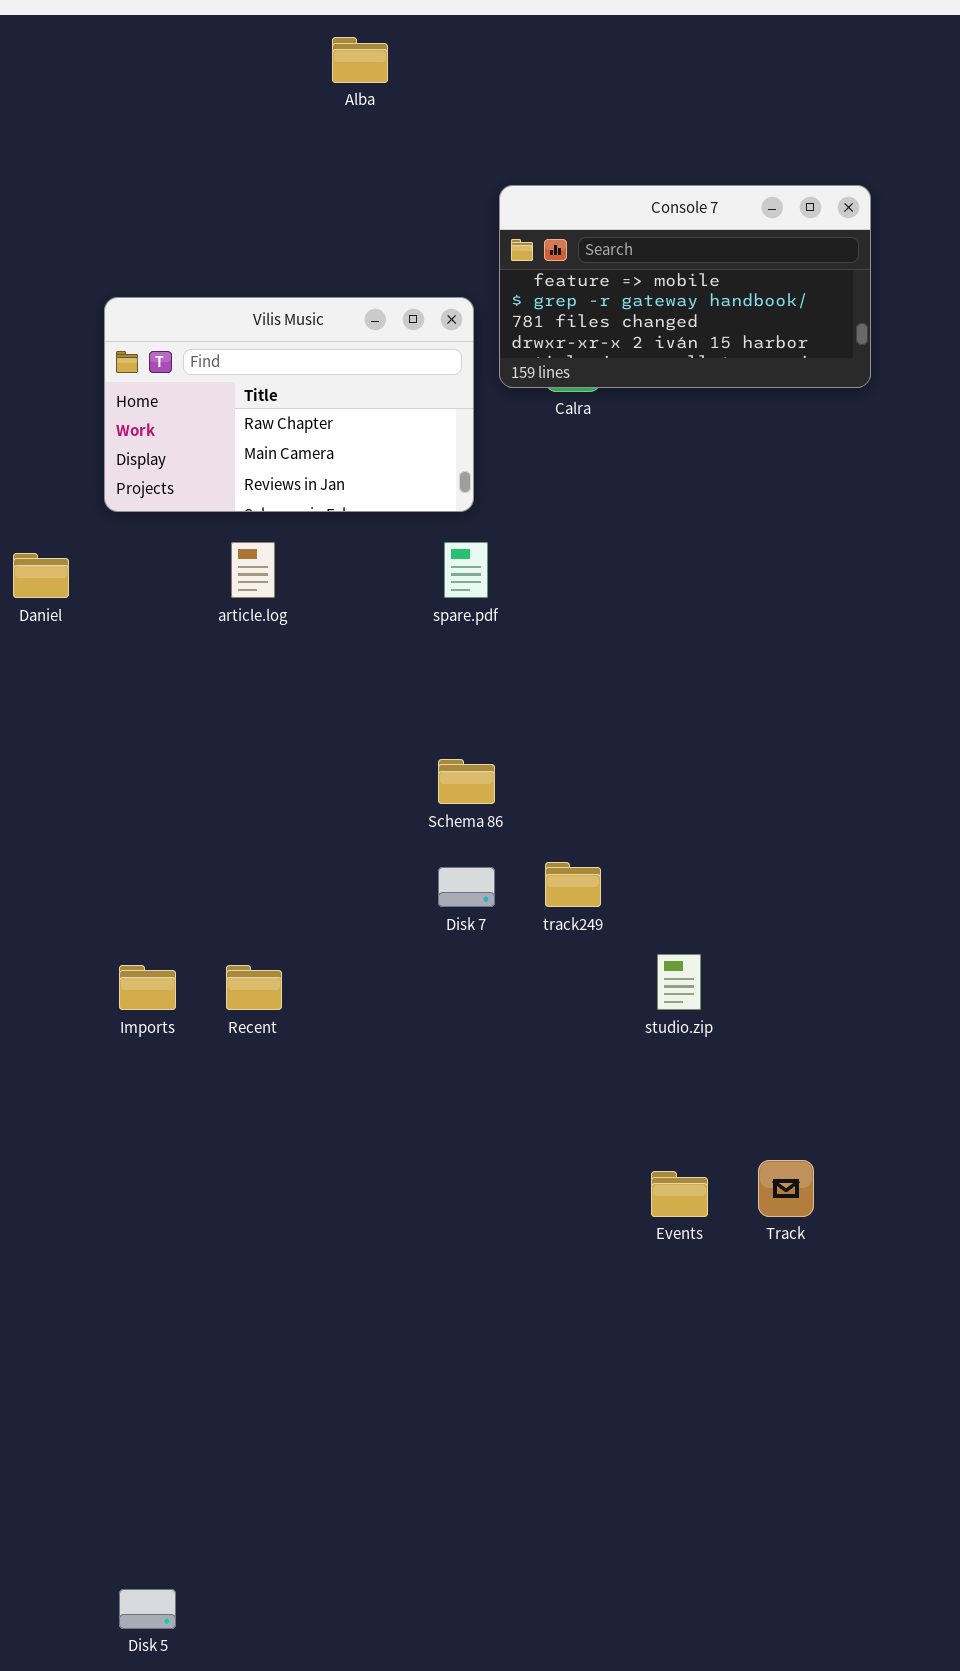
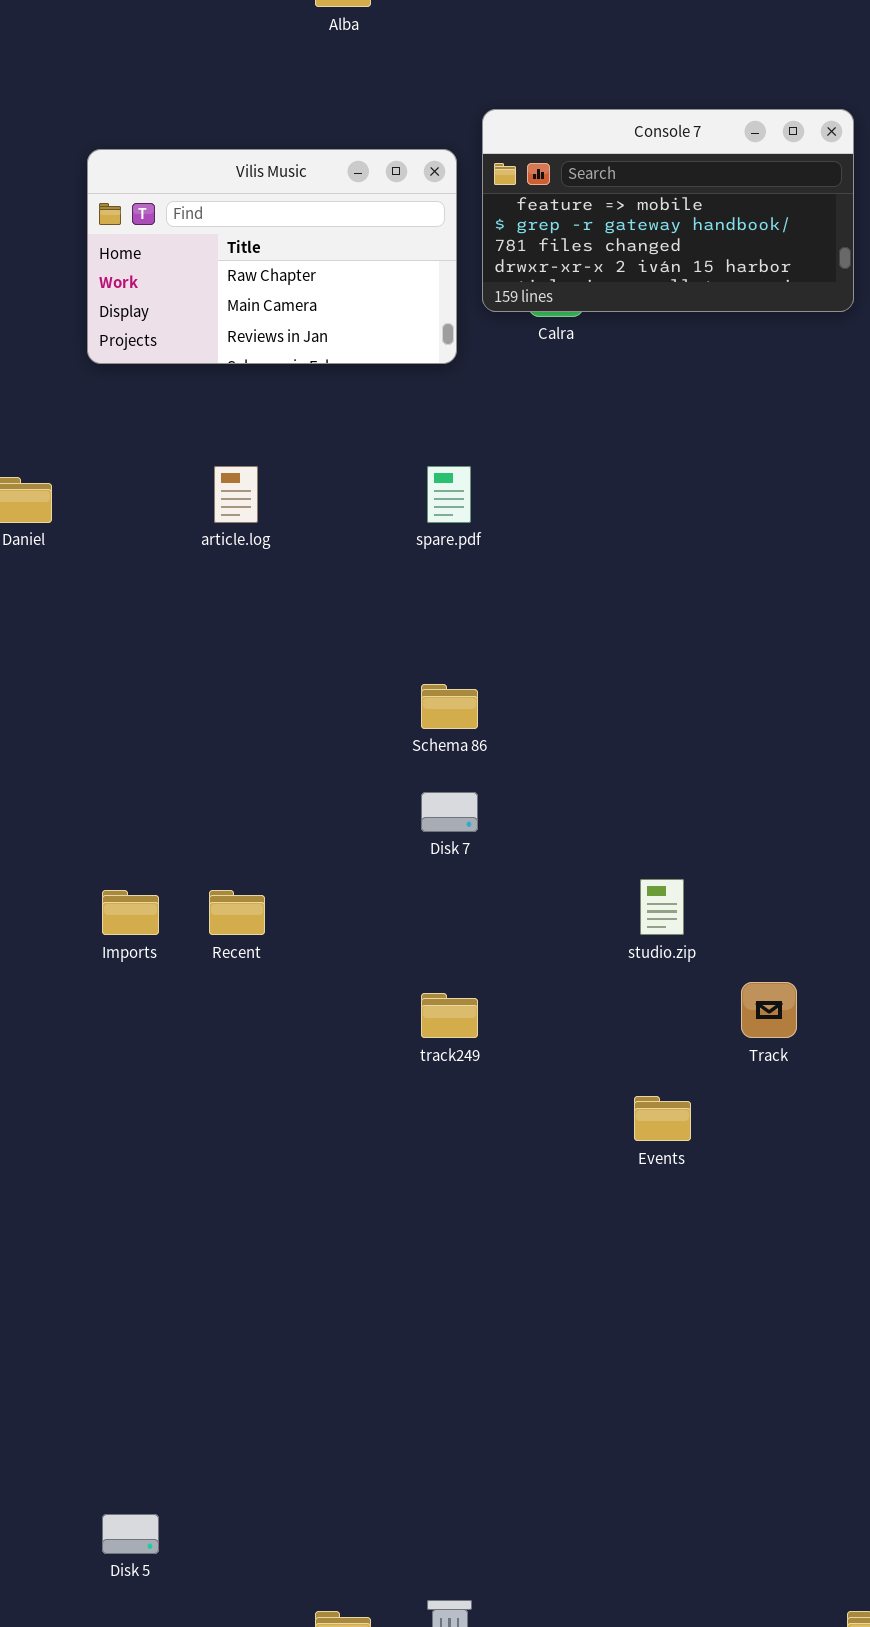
Vilis Music: [104,297,474,512] -> [87,149,457,364], moved
track249: [545,862,601,907] -> [421,993,478,1038], moved
Track: [758,1160,814,1217] -> [741,982,797,1038], moved

